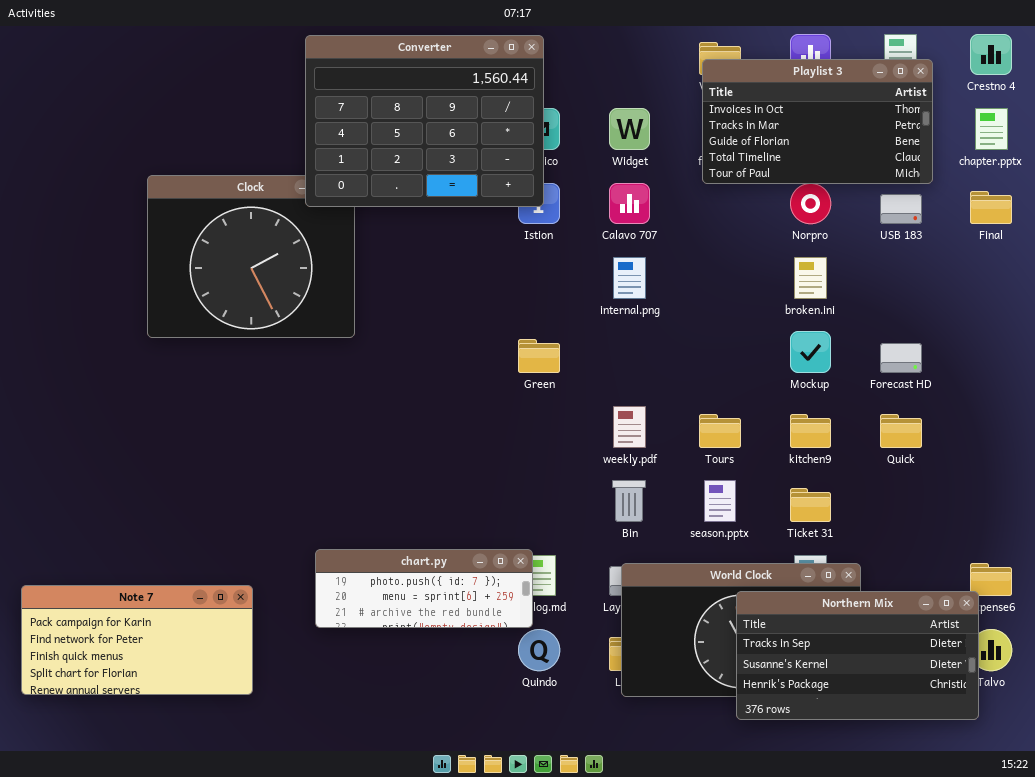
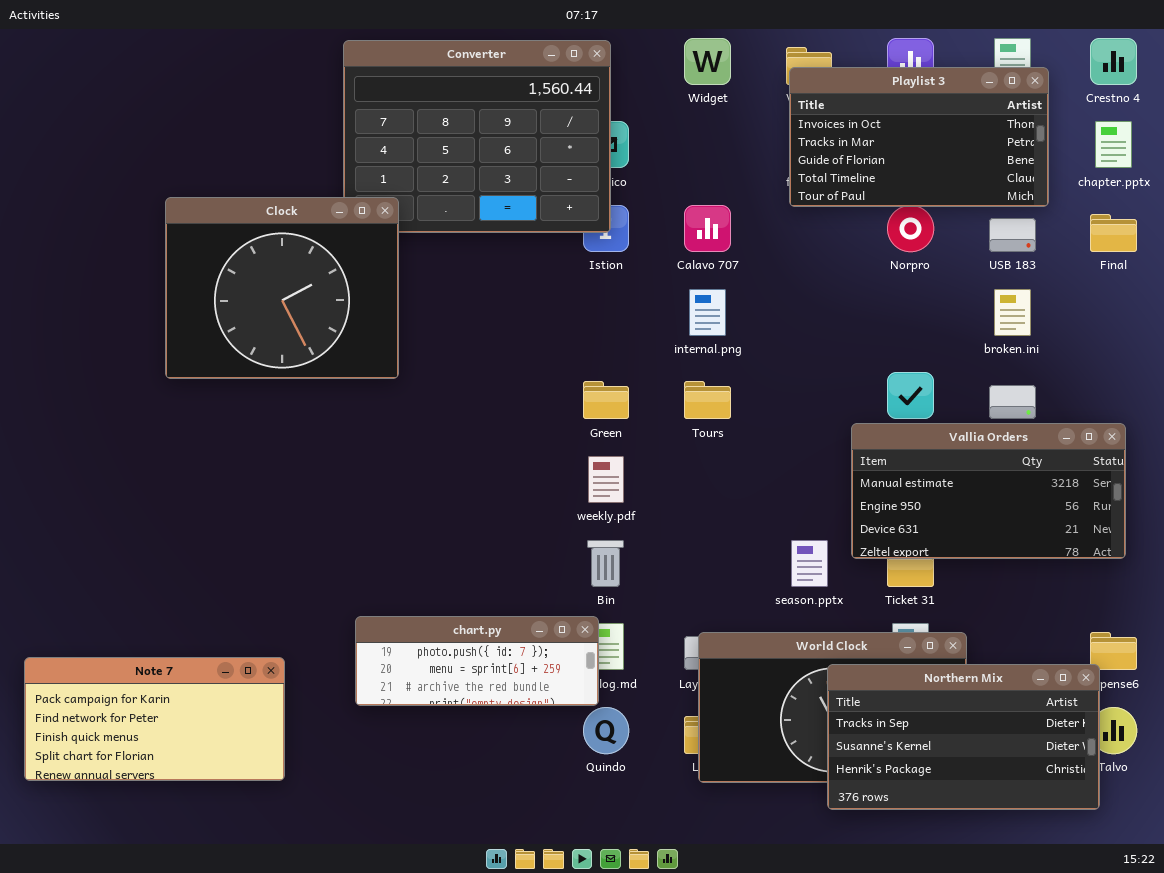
Widget: [609,108,650,150] -> [684,38,731,85], moved
Clock: [147,175,355,338] -> [165,197,399,379], raised
broken.ini: [794,257,827,299] -> [994,289,1031,336], moved
Vallia Orders: none -> [851,423,1126,559], opened
weekly.pdf: [613,406,646,448] -> [588,456,624,503], moved
Tours: [699,414,741,448] -> [684,381,731,419], moved
Bin: [612,480,646,522] -> [587,540,624,587], moved

